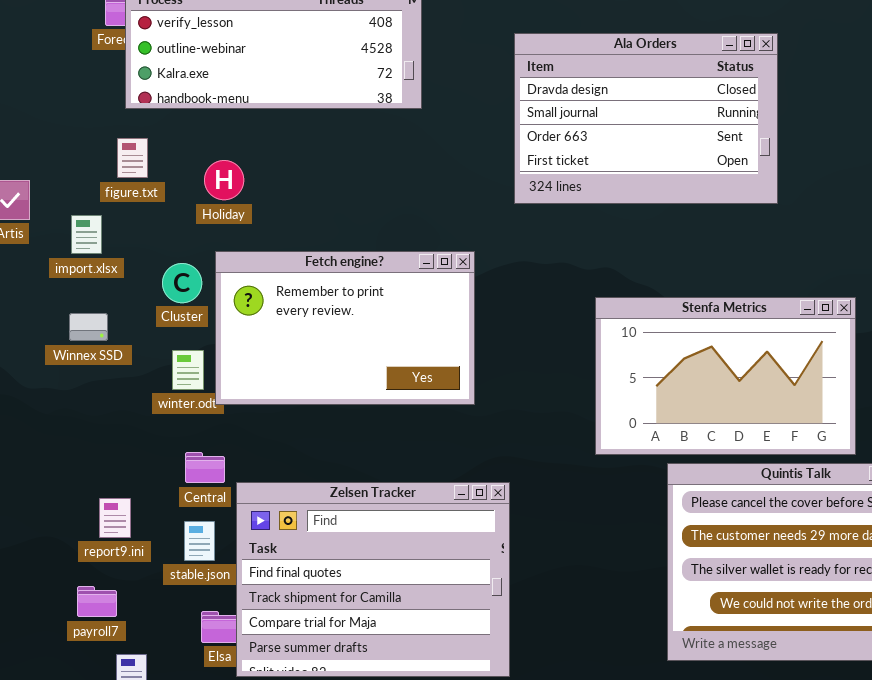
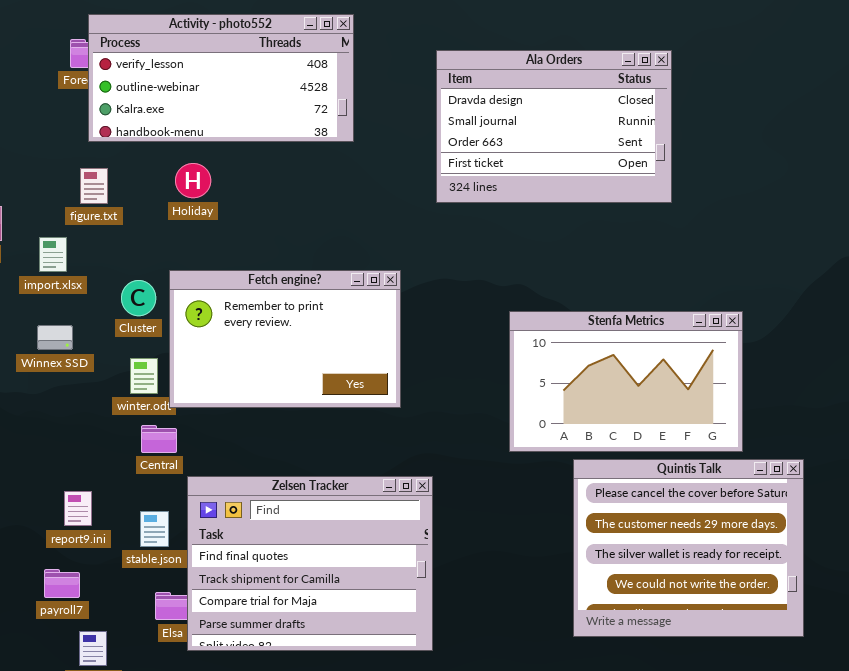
Ala Orders: [514,33,778,204] -> [436,50,672,203], moved
Holiday: [204,160,244,200] -> [175,163,211,198], moved
Central: [185,452,225,483] -> [141,425,177,453], moved

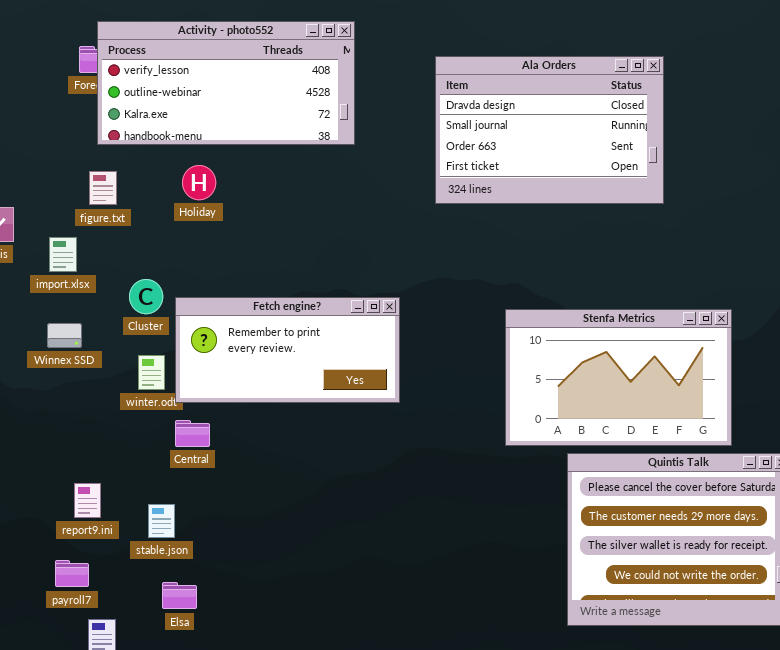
Fetch engine?: [169,270,401,408] -> [175,297,400,403], resized
Central: [141,425,177,453] -> [175,420,210,447], moved
Zelsen Tracker: [187,476,433,651] -> none, closed

